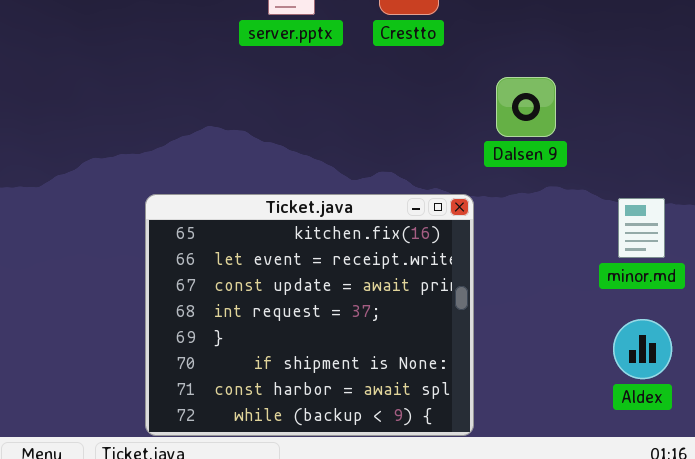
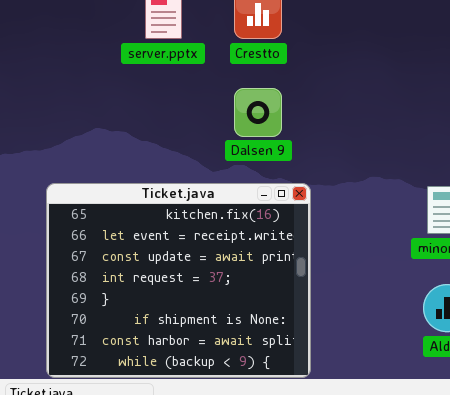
Dalsen 9: [496,77,556,137] -> [234,88,282,137], moved

